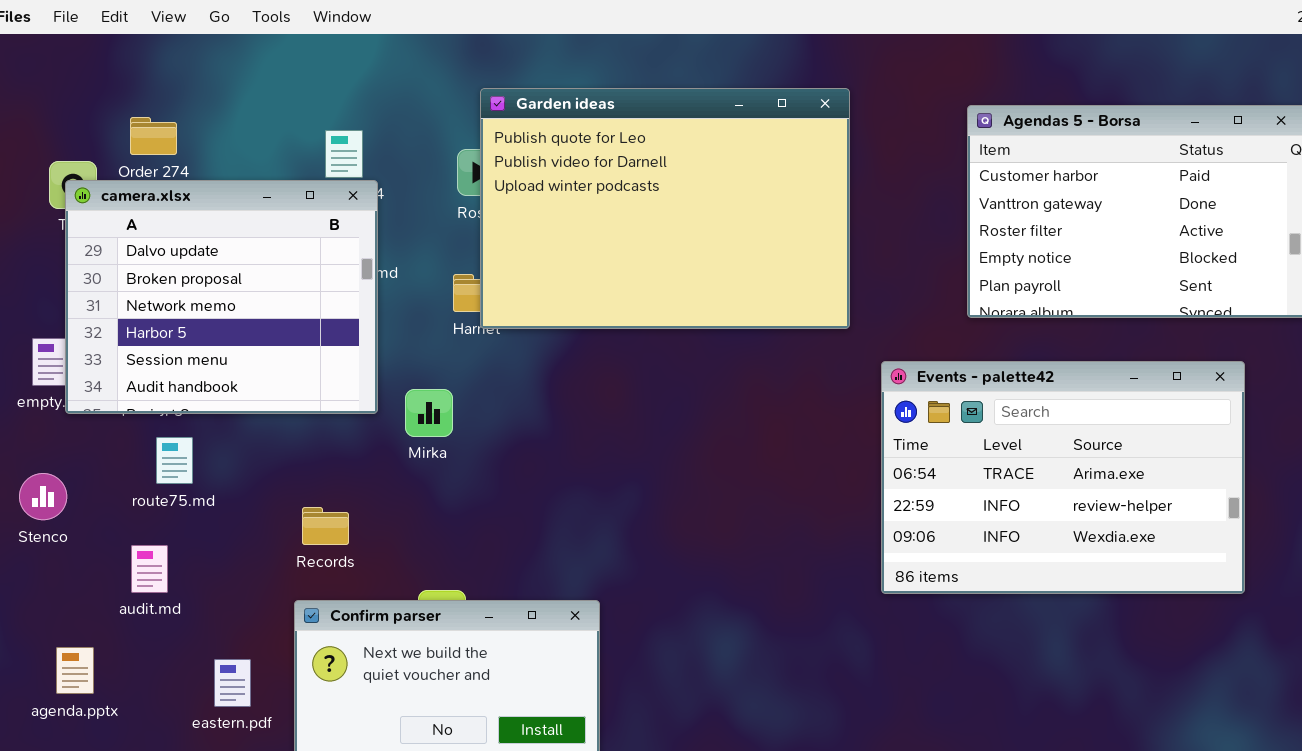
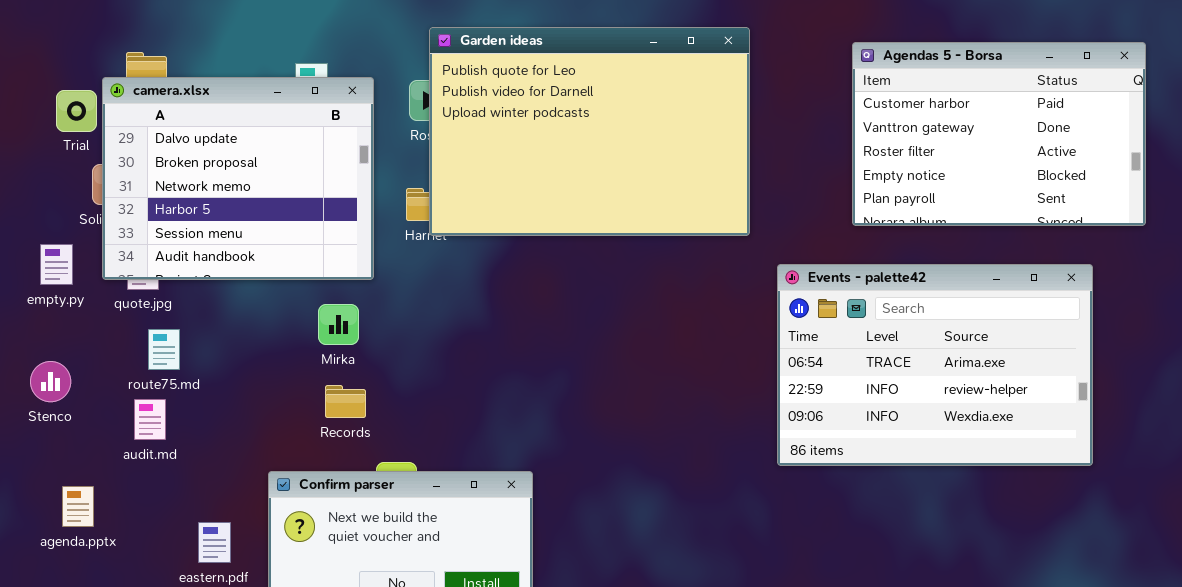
camera.xlsx: [65,180,378,414] -> [102,77,374,280], moved
Mirka: [405,389,453,437] -> [318,304,359,345], moved
Records: [302,507,349,545] -> [325,385,366,418], moved
audit.md: [131,545,168,593] -> [134,399,166,440], moved
agenda.pptx: [56,647,94,694] -> [62,486,94,527], moved

